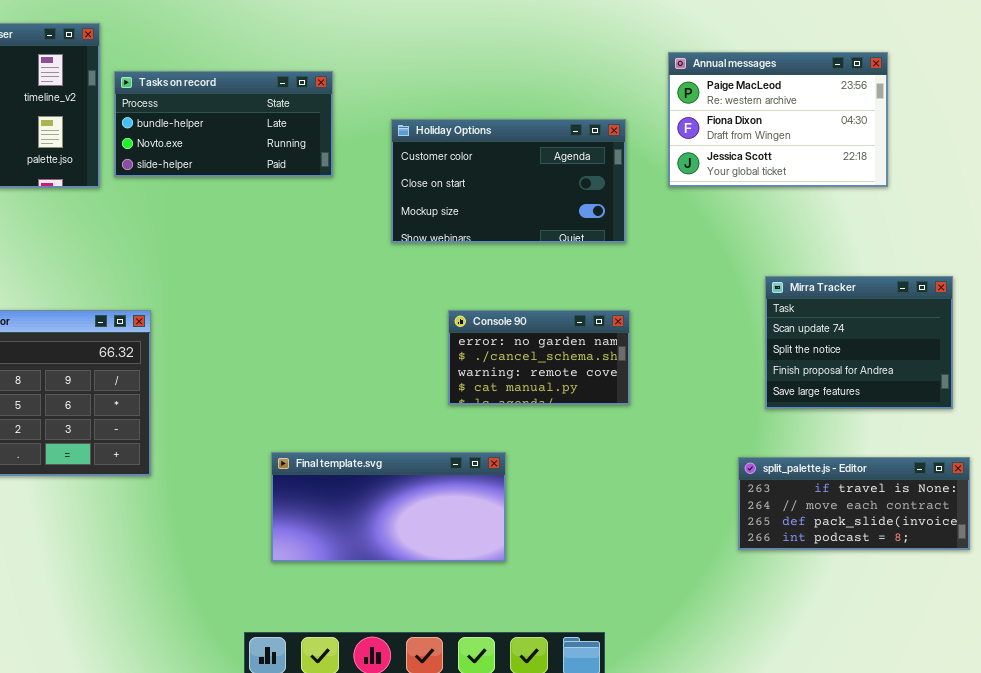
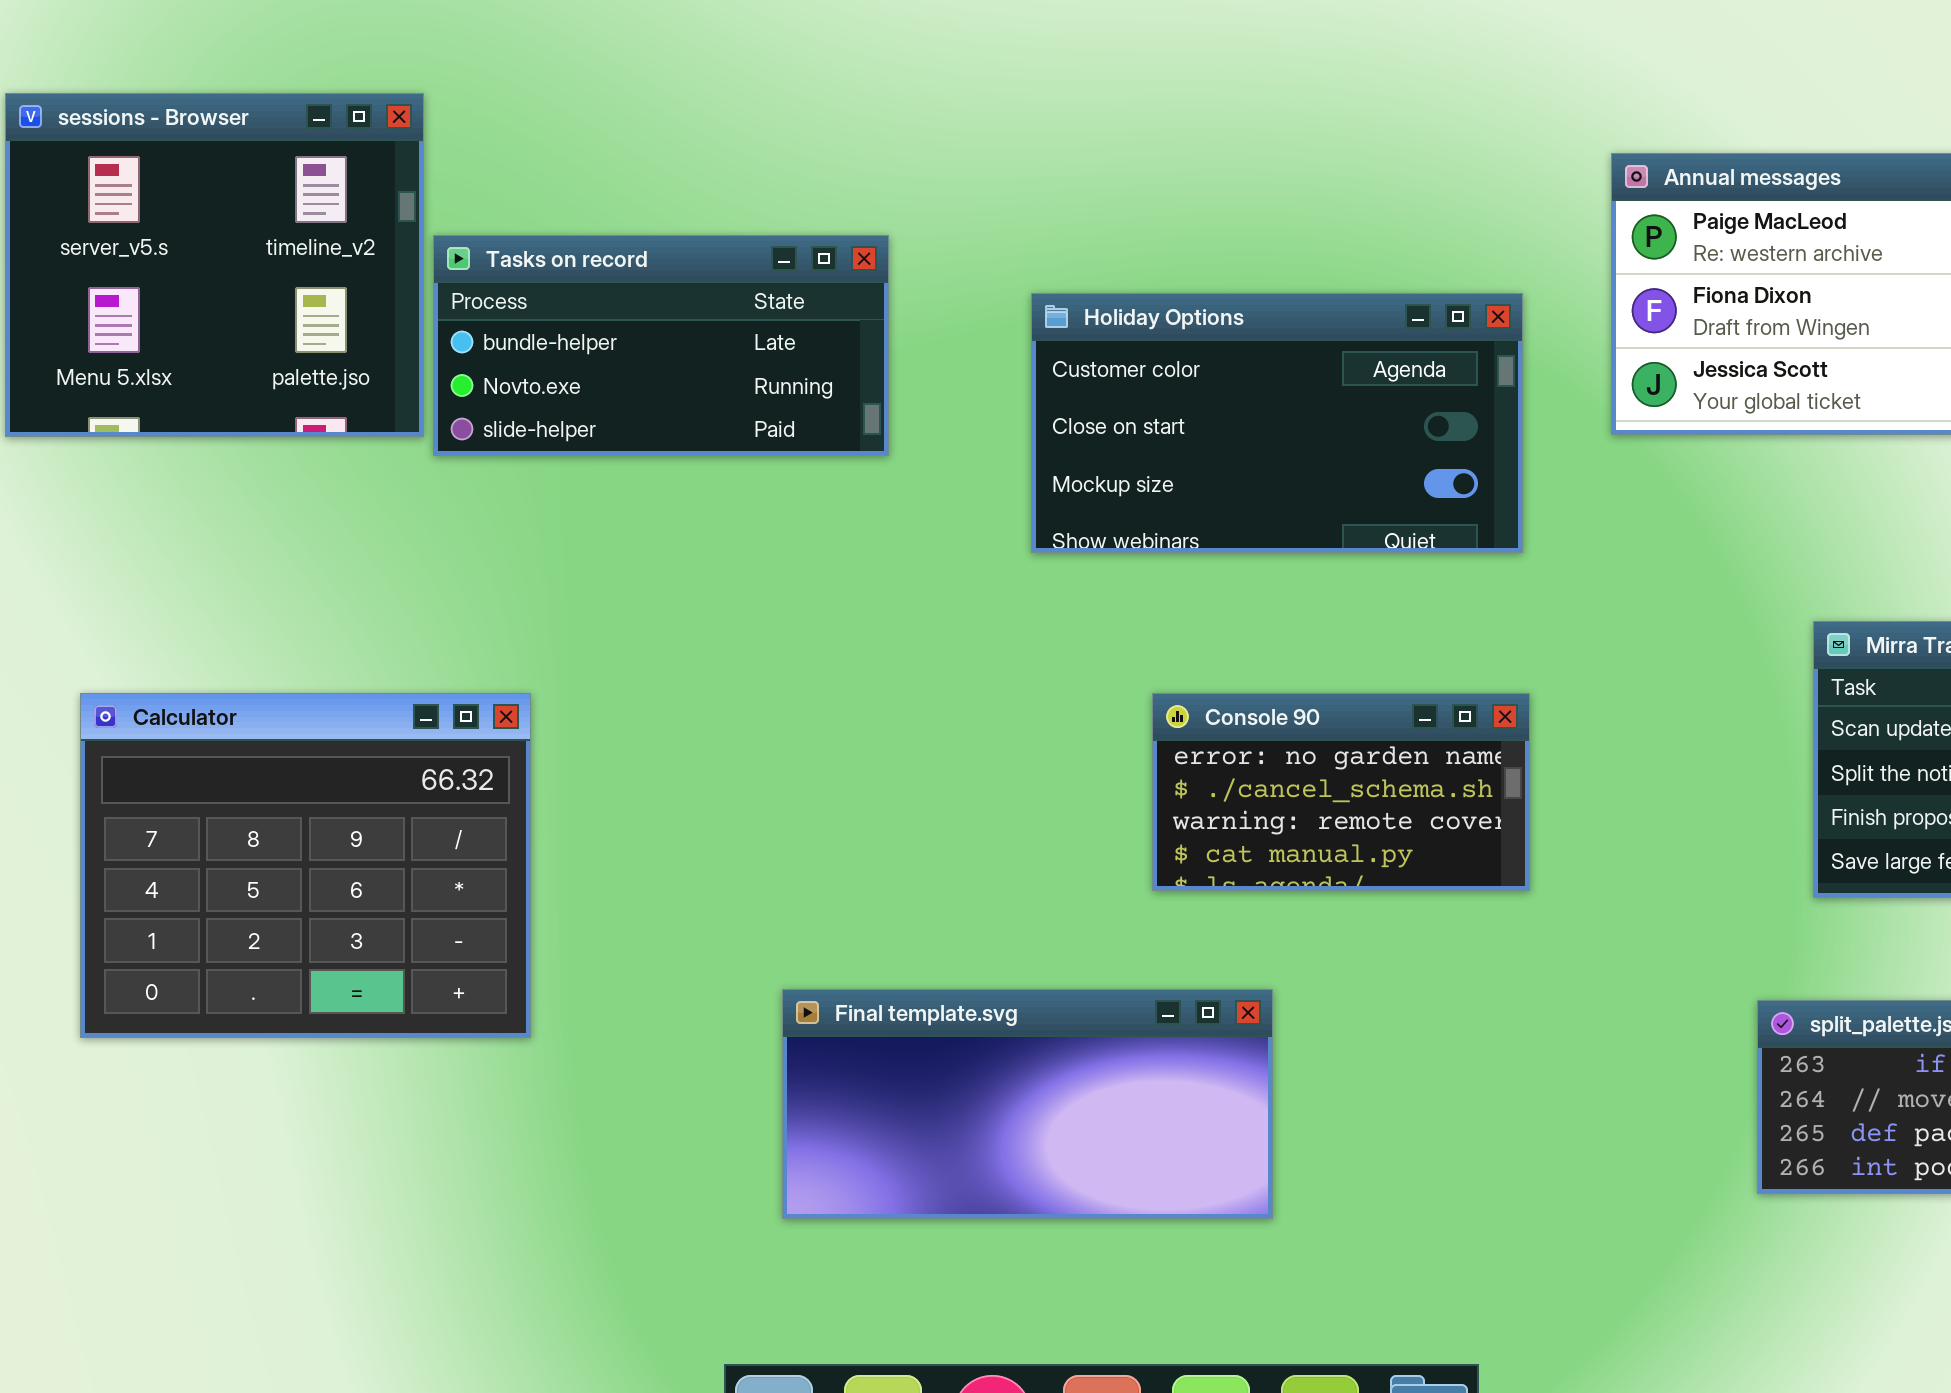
Tasks on record: [114,71,333,177] -> [433,235,889,456], moved

